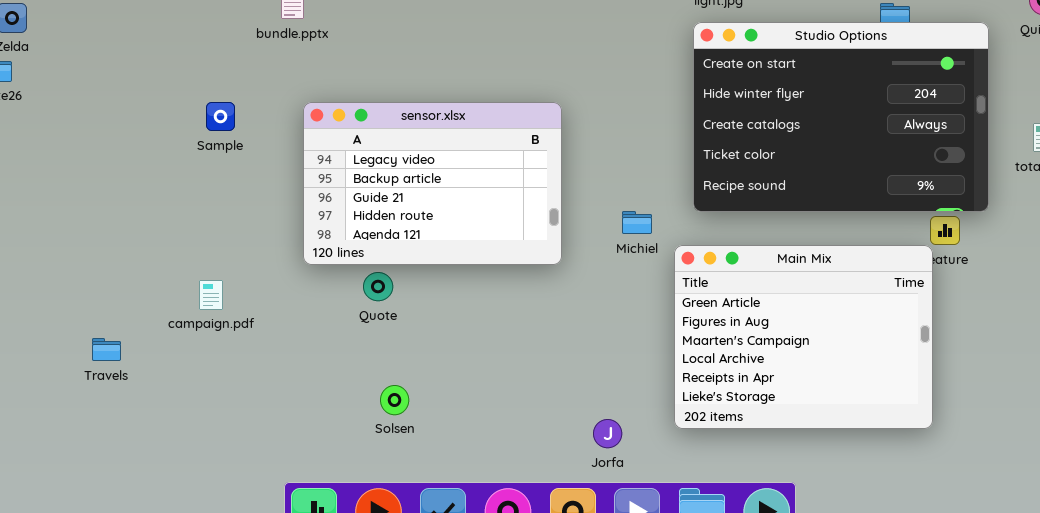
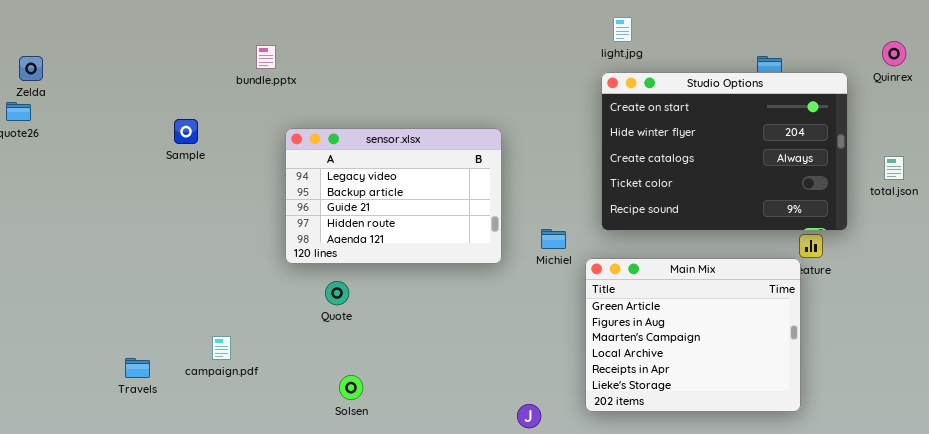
Sample: [206,102,235,131] -> [174,119,198,144], moved
sensor.xlsx: [303,102,562,265] -> [285,128,502,264], moved
campaign.pdf: [199,280,223,310] -> [212,336,231,360], moved
Travels: [92,338,121,361] -> [125,358,150,378], moved

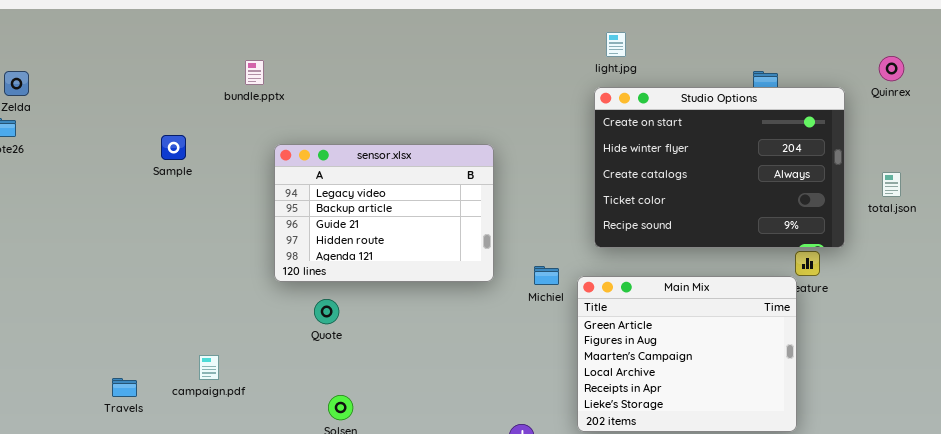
Michiel: [541,229,566,249] -> [534,266,559,285], moved

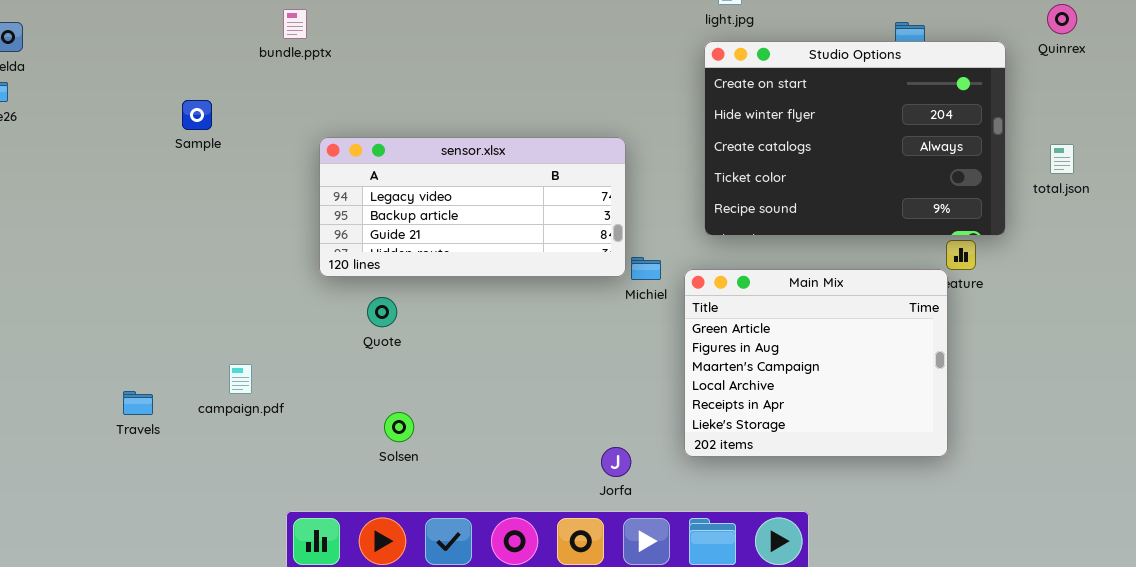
sensor.xlsx: [274,144,494,282] -> [319,137,626,277], resized

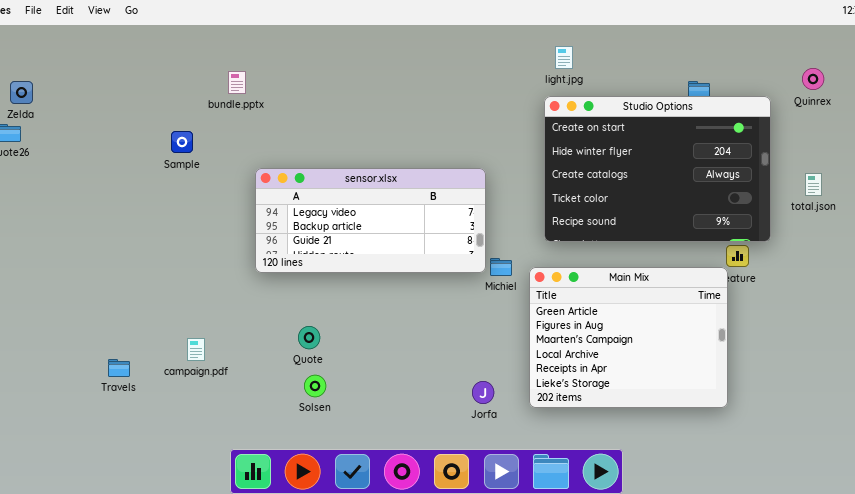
Sample: [182,100,212,130] -> [171,131,193,153], moved
Quote: [367,297,397,327] -> [298,326,320,349], moved
Jorfa: [601,447,631,477] -> [472,381,494,404], moved

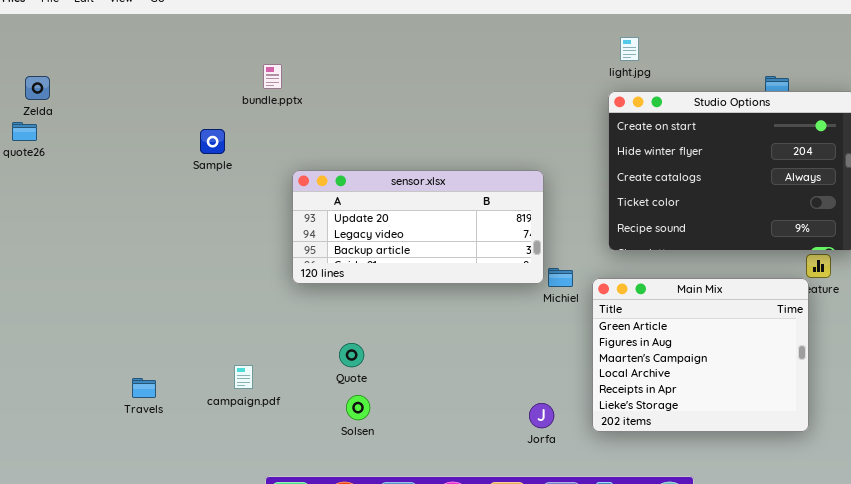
sensor.xlsx: [255,168,486,273] -> [292,170,544,284], scrolled up 1 row
campaign.pdf: [187,338,205,361] -> [234,365,253,389], moved

